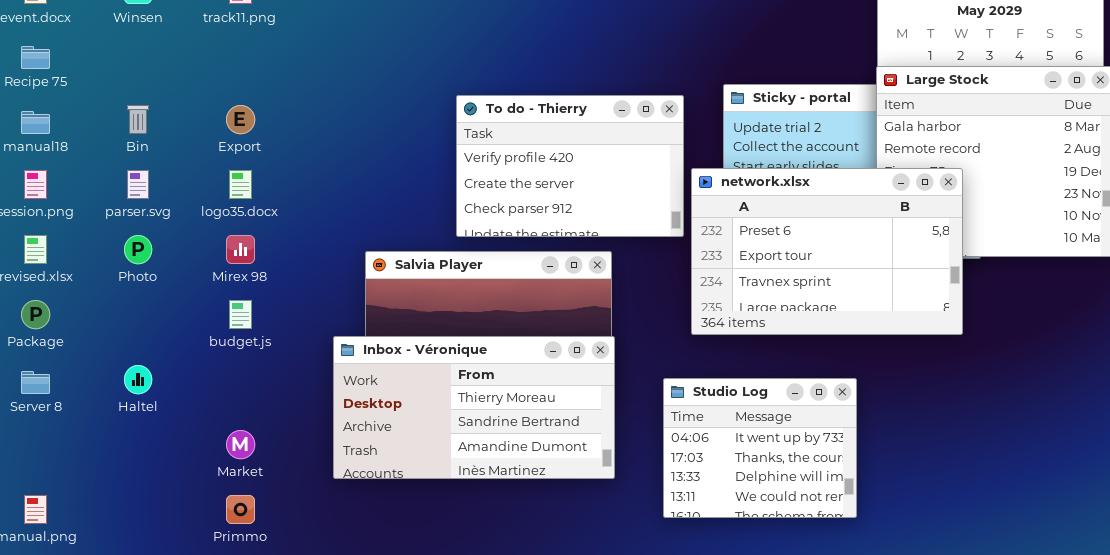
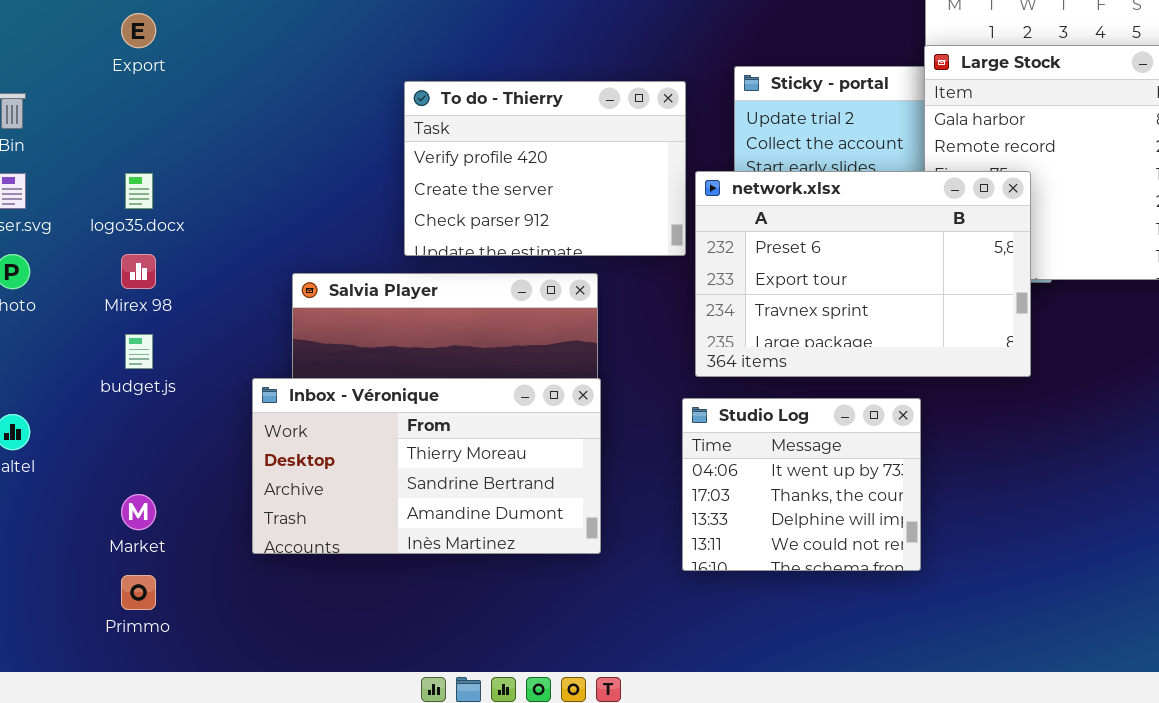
Export: [226,105,255,134] -> [121,13,156,48], moved
Studio Log: [663,378,857,518] -> [682,398,921,571], moved

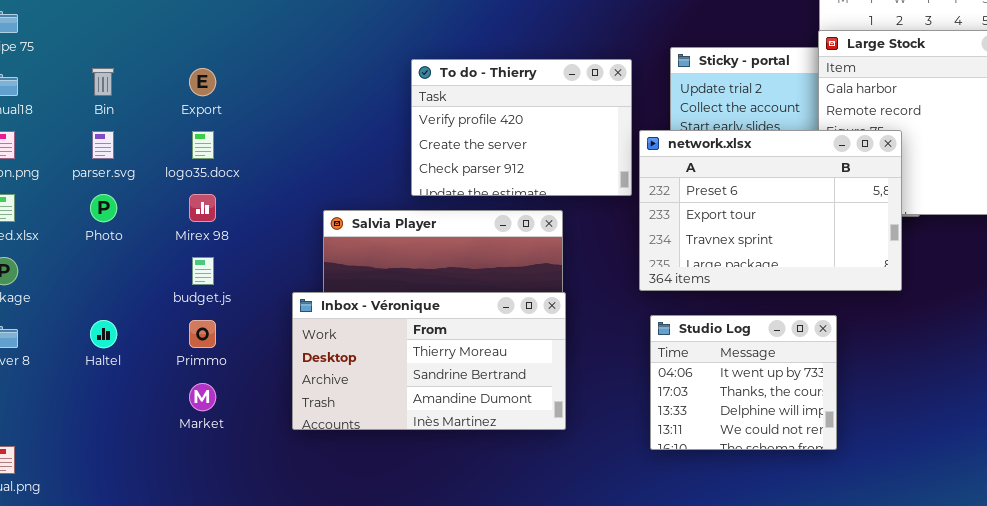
Export: [121,13,156,48] -> [189,68,216,96], moved
Studio Log: [682,398,921,571] -> [650,315,837,450], moved
Primmo: [121,575,156,610] -> [189,320,216,348], moved

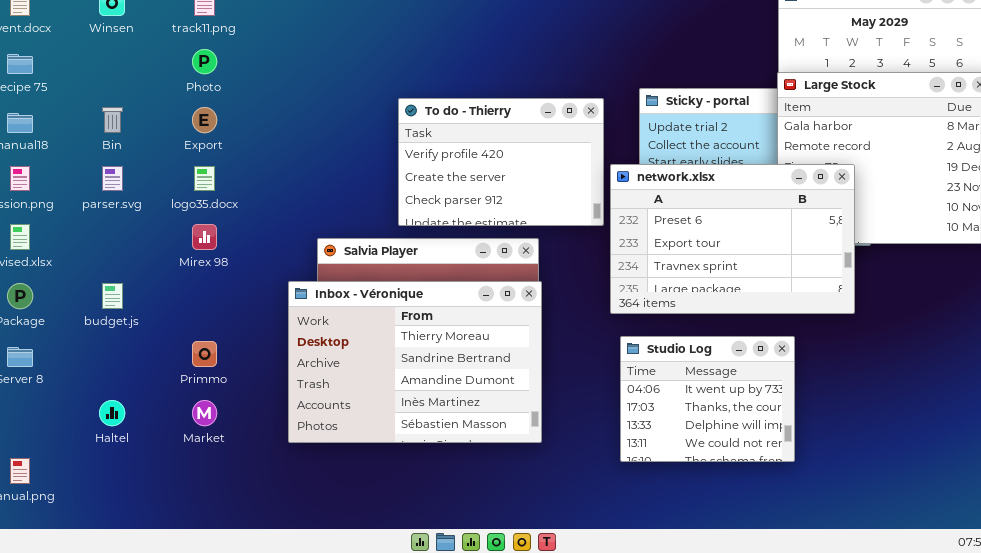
Photo: [90,194,117,222] -> [192,49,217,74], moved
budget.js: [192,257,214,285] -> [102,283,123,309], moved
Inbox - Véronique: [292,292,566,430] -> [288,281,542,443], resized
Haltel: [90,320,117,348] -> [99,400,125,426], moved

